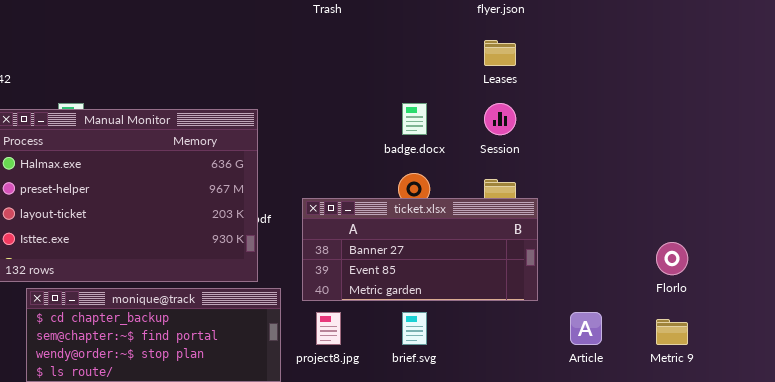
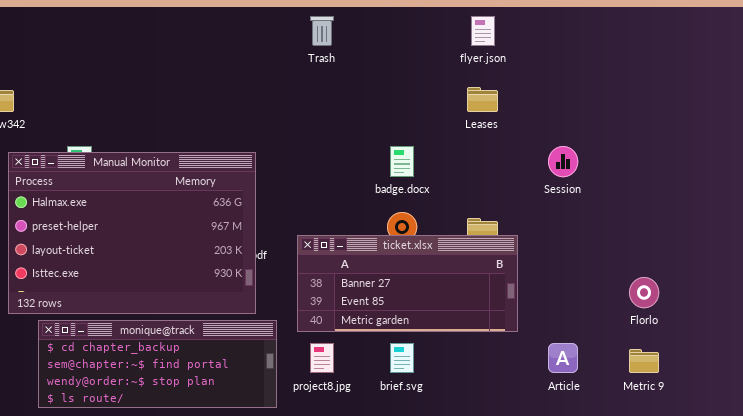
Session: [484,103,516,135] -> [548,146,578,177], moved

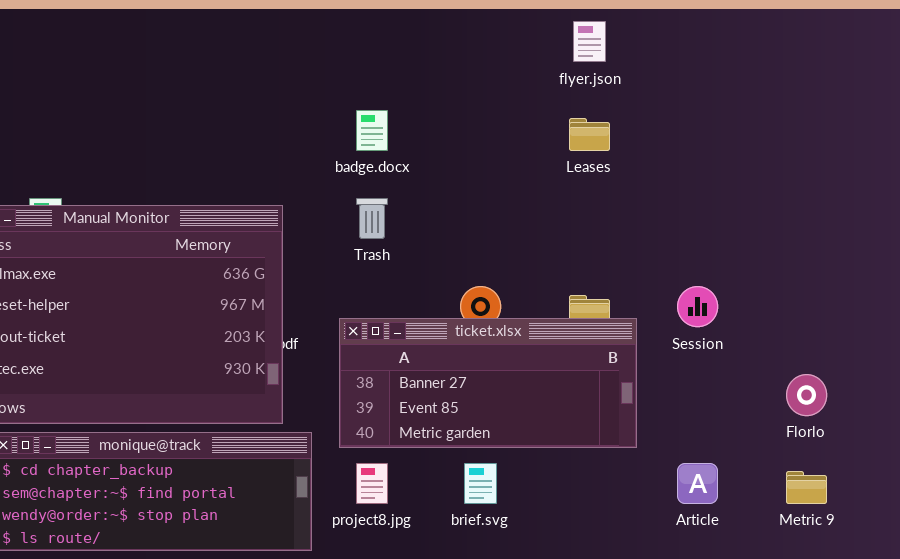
Trash: [310,16,334,46] -> [356,198,388,239], moved
badge.docx: [390,146,414,177] -> [356,110,388,151], moved
Session: [548,146,578,177] -> [677,286,718,327], moved

